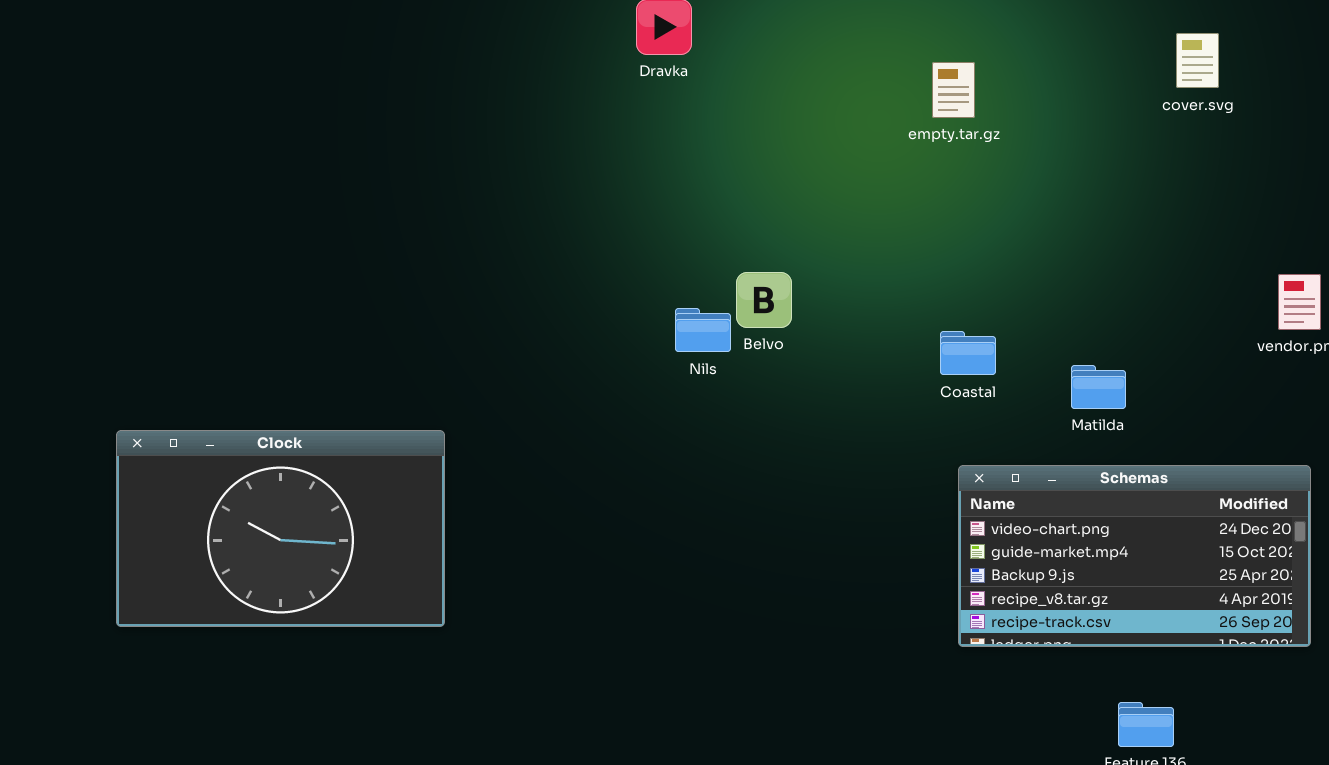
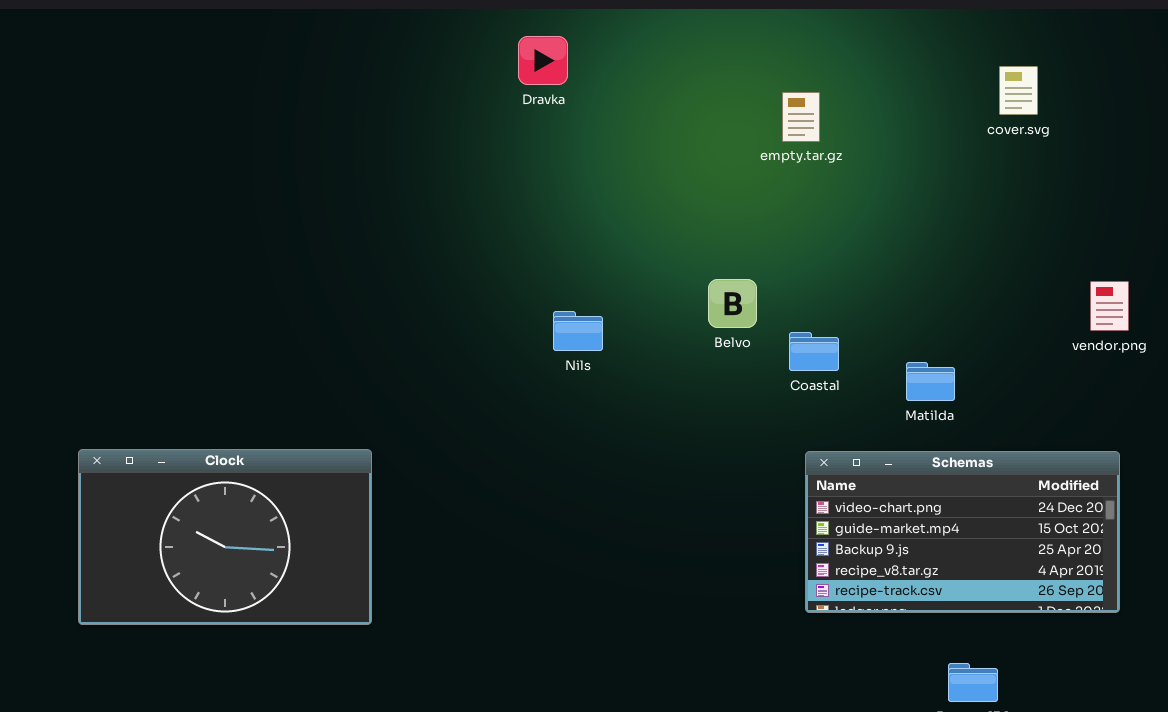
Belvo: [736,272,792,328] -> [708,279,757,328], moved
Clock: [116,430,445,627] -> [78,449,372,625], moved

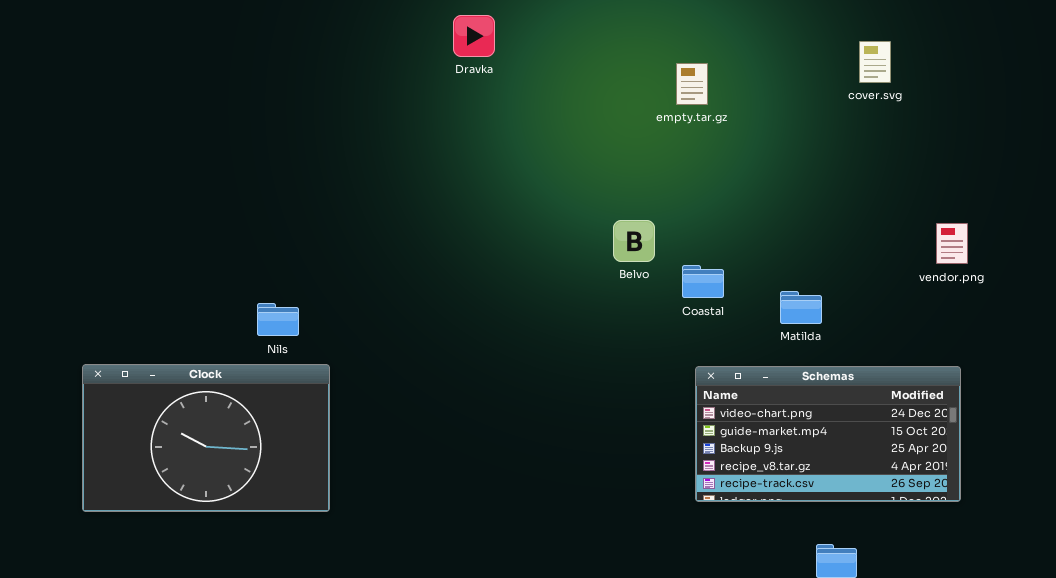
Nils: [553,311,603,351] -> [257,303,299,336], moved

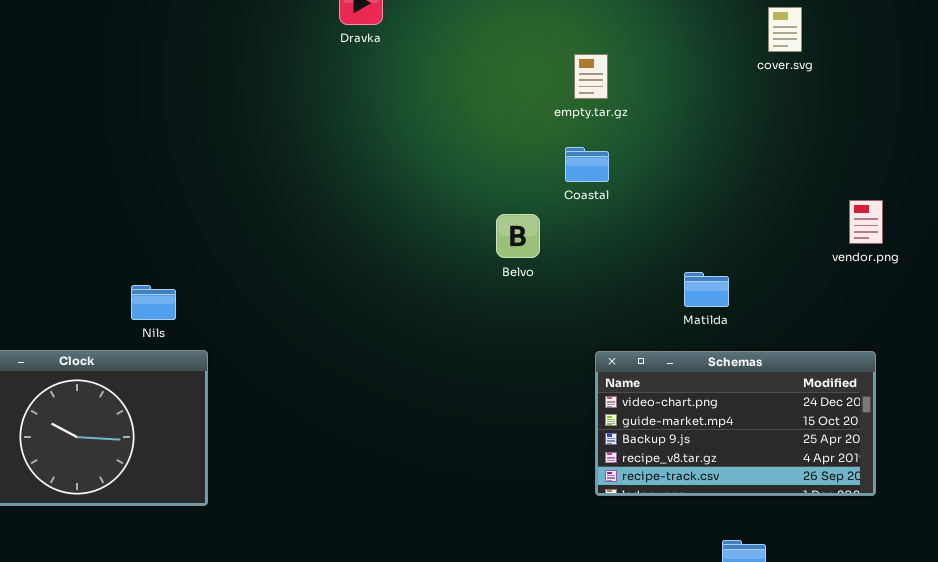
empty.tar.gz: [676,63,708,105] -> [574,54,608,99], moved
Belvo: [613,220,655,262] -> [496,214,540,258], moved
Coastal: [682,265,724,298] -> [565,147,609,182], moved

